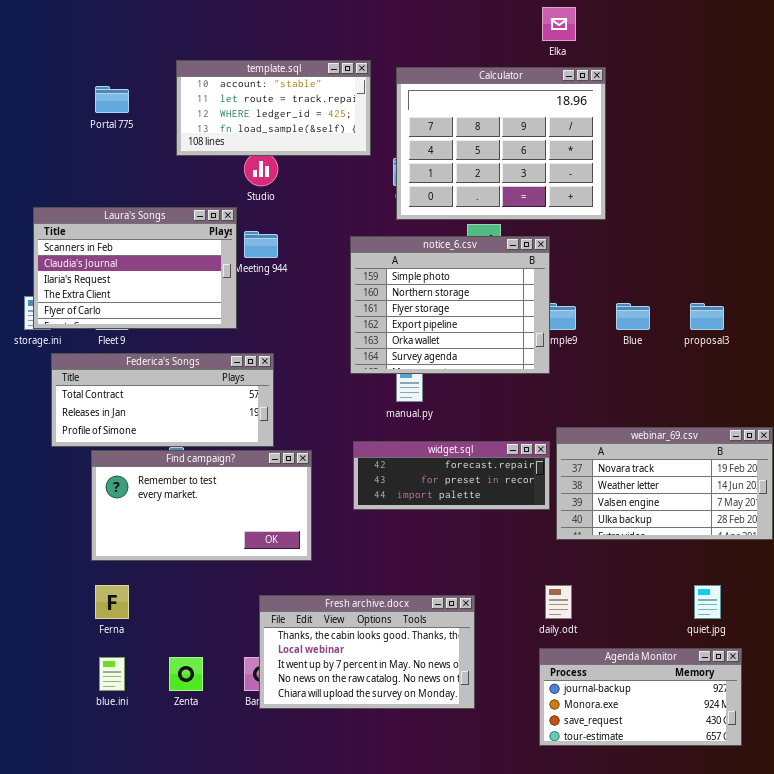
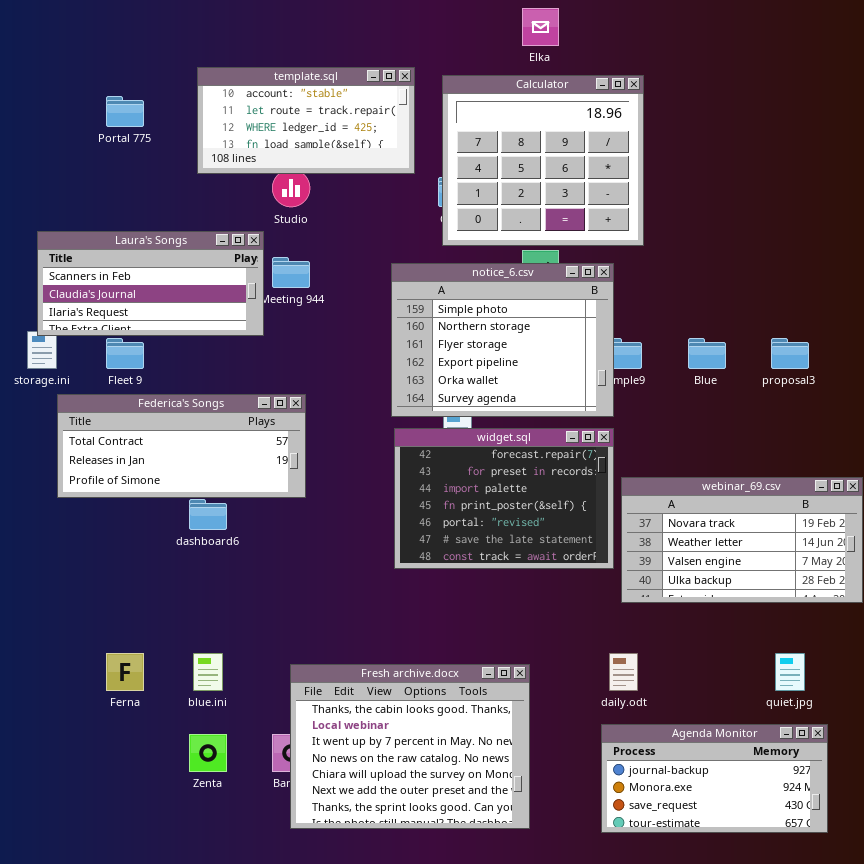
Elka: [542,7,576,41] -> [522,8,559,46], moved
Calculator: [396,67,606,220] -> [442,75,644,246], resized
Laura's Songs: [33,207,237,329] -> [37,231,264,336], resized
widget.sql: [353,441,550,510] -> [394,428,614,569], resized
Find campaign?: [91,450,312,561] -> none, closed
Fresh archive.docx: [259,595,475,709] -> [290,664,530,829], resized
blue.ini: [99,657,125,691] -> [193,653,223,691], moved

